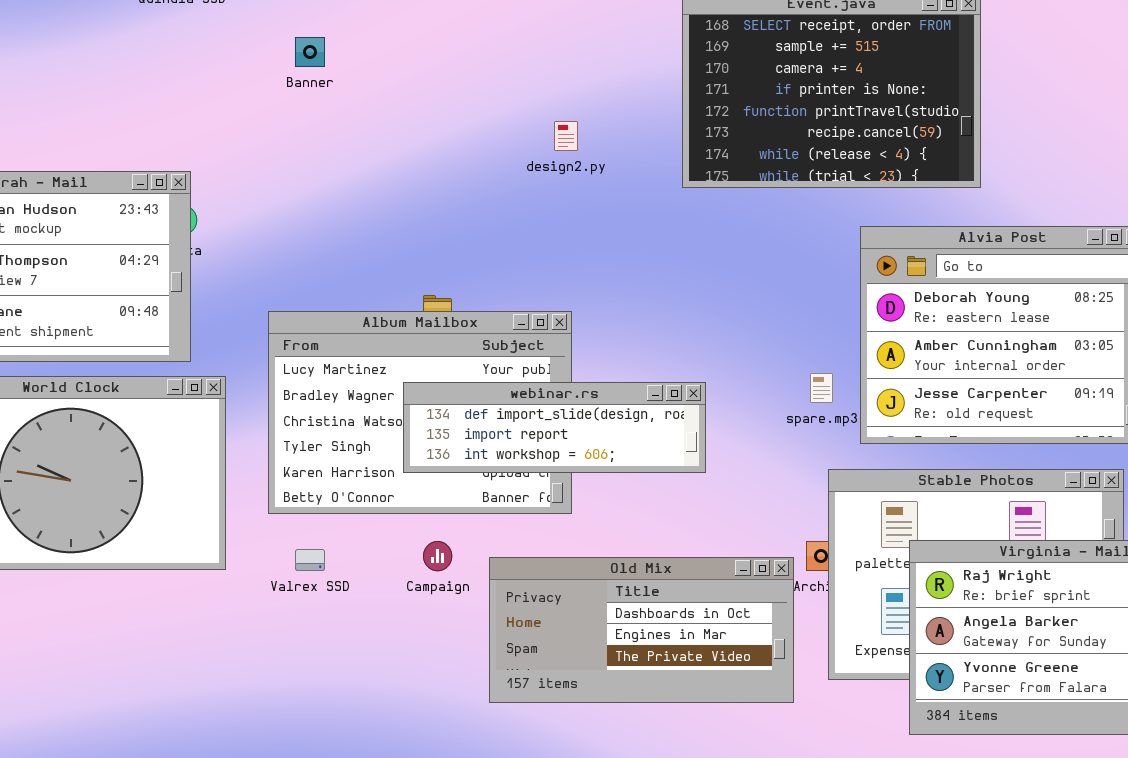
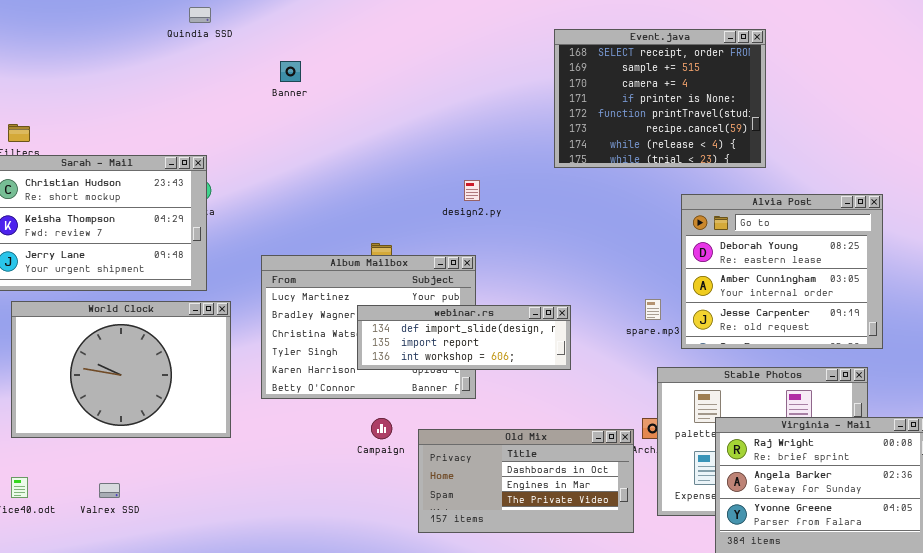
design2.py: [554,121,578,151] -> [464,180,480,201], moved
Valrex SSD: [295,549,325,571] -> [99,483,120,498], moved

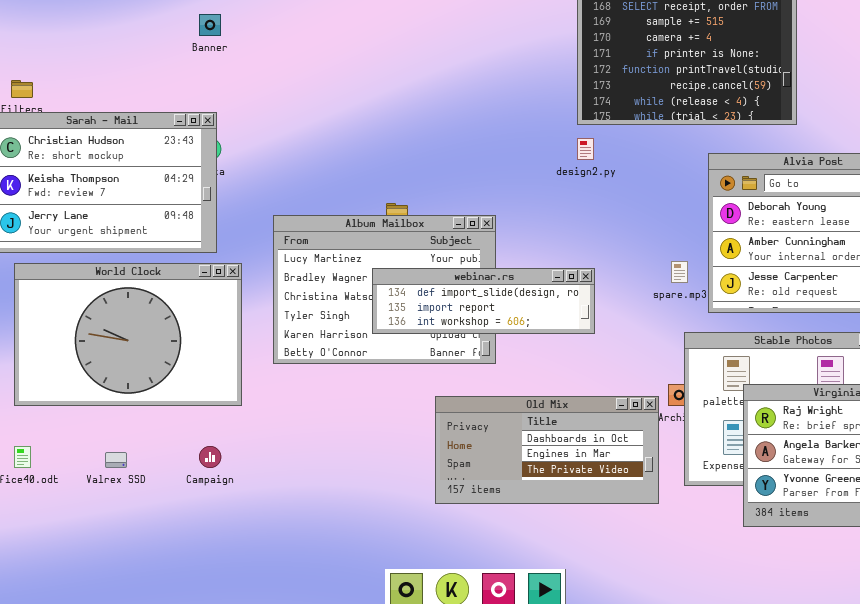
Banner: [280,61,301,82] -> [199,14,221,36], moved
design2.py: [464,180,480,201] -> [577,138,594,160], moved
Campaign: [371,418,392,439] -> [199,446,221,468], moved

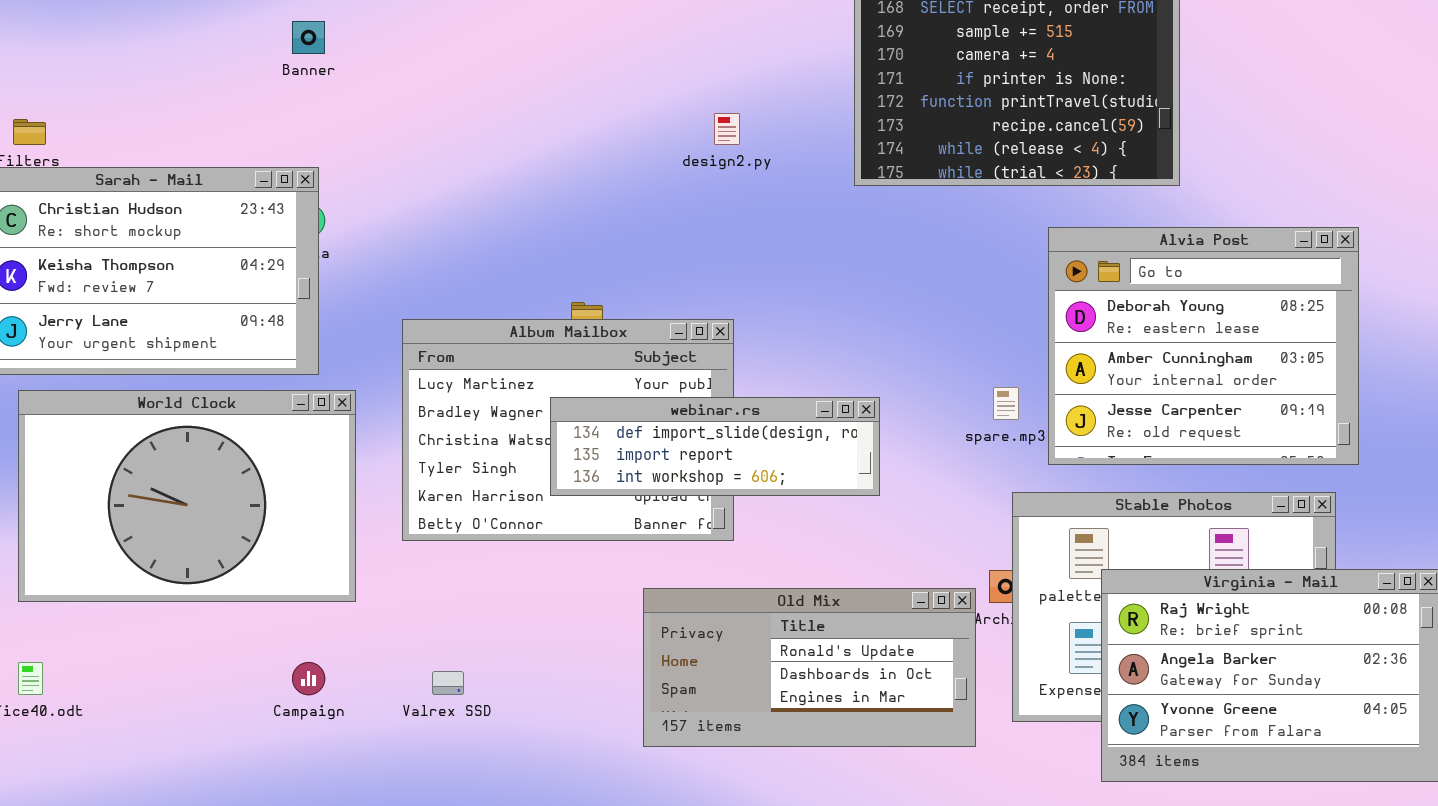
design2.py: [577,138,594,160] -> [714,113,740,145], moved
Old Mix: [435,396,659,504] -> [643,588,976,747], scrolled up 1 row
Valrex SSD: [105,452,127,468] -> [432,671,464,695], moved

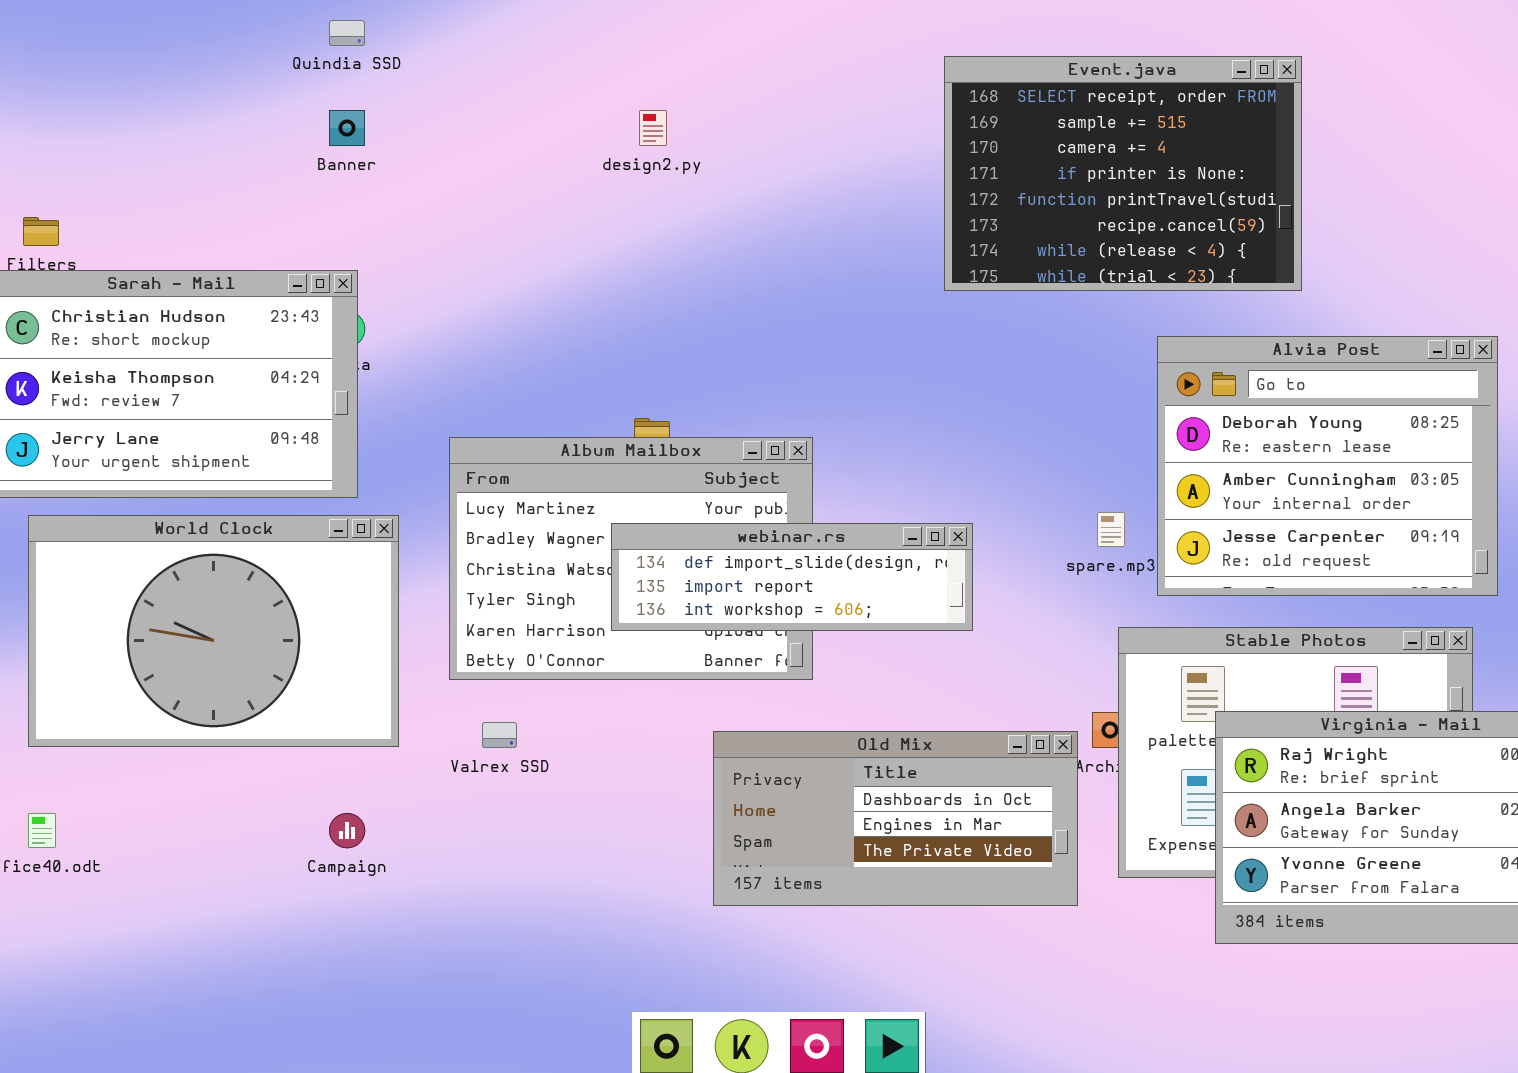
design2.py: [714,113,740,145] -> [639,110,667,146], moved
Old Mix: [643,588,976,747] -> [713,731,1078,906], scrolled down 1 row
Valrex SSD: [432,671,464,695] -> [482,722,517,748], moved

